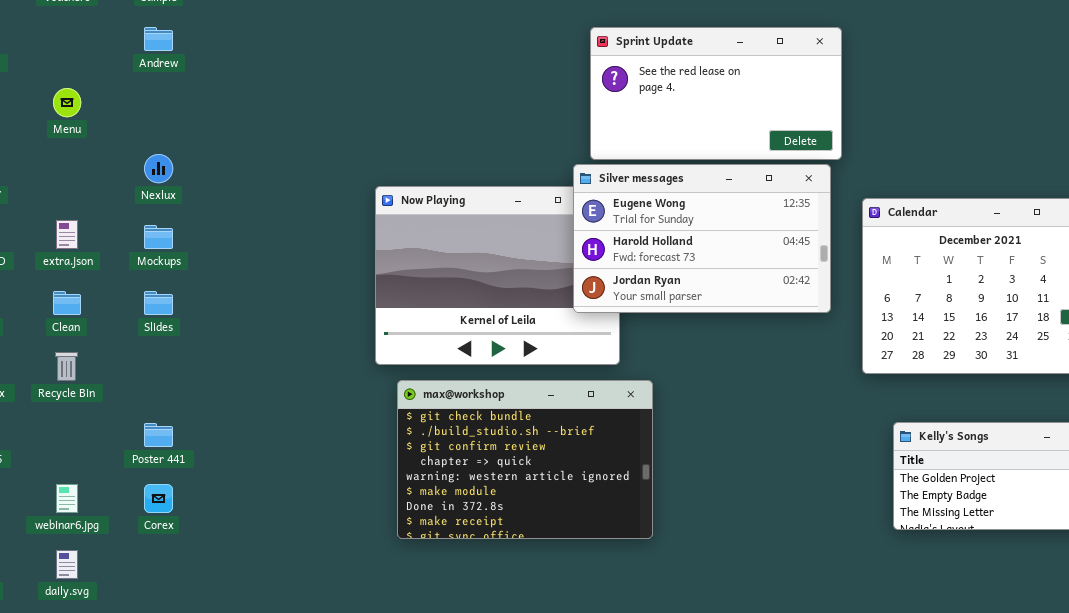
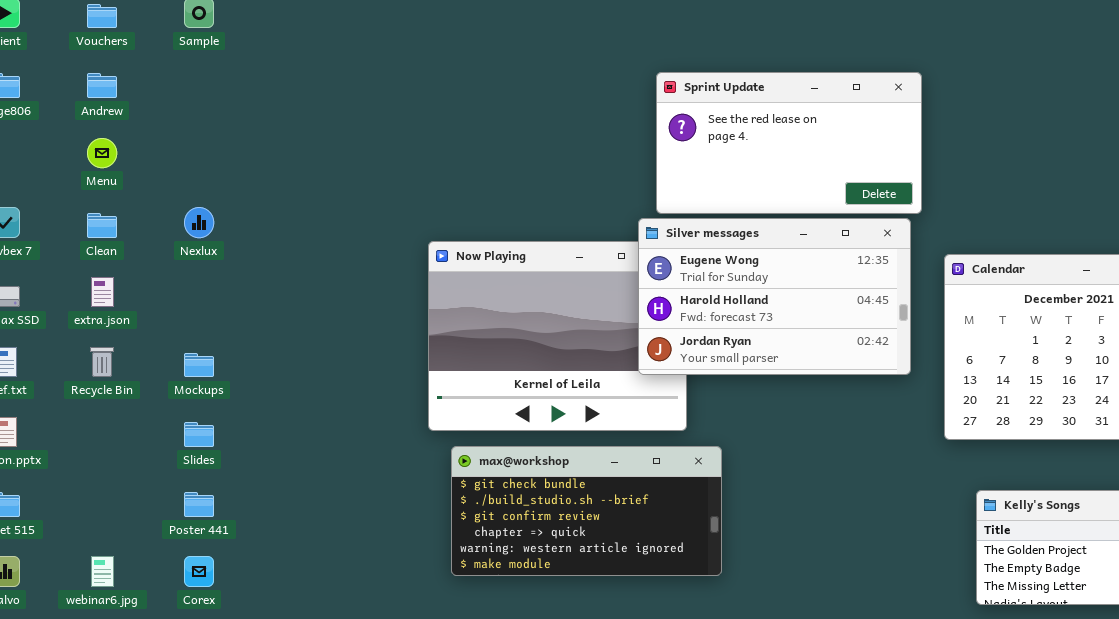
Andrew: [144,27,173,51] -> [87,73,117,98], moved
Mockups: [144,225,173,249] -> [184,353,214,377], moved
Clean: [53,291,81,315] -> [87,213,117,238], moved
Slides: [144,291,173,315] -> [184,422,214,447], moved
Recycle Bin: [55,352,78,381] -> [90,347,114,377], moved
max@workshop: [397,380,653,539] -> [451,446,722,576], resized

